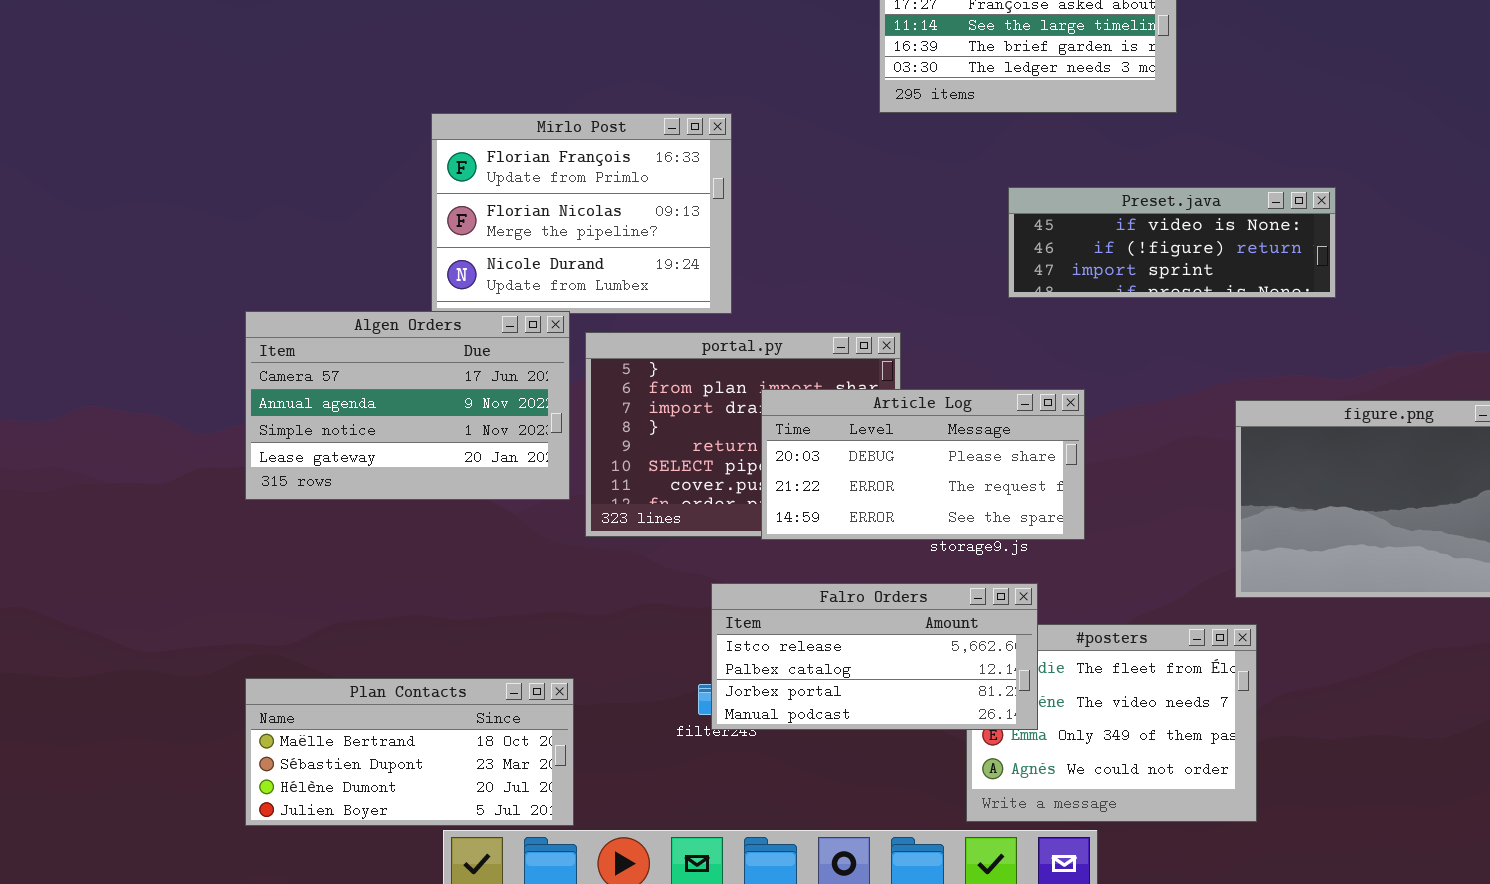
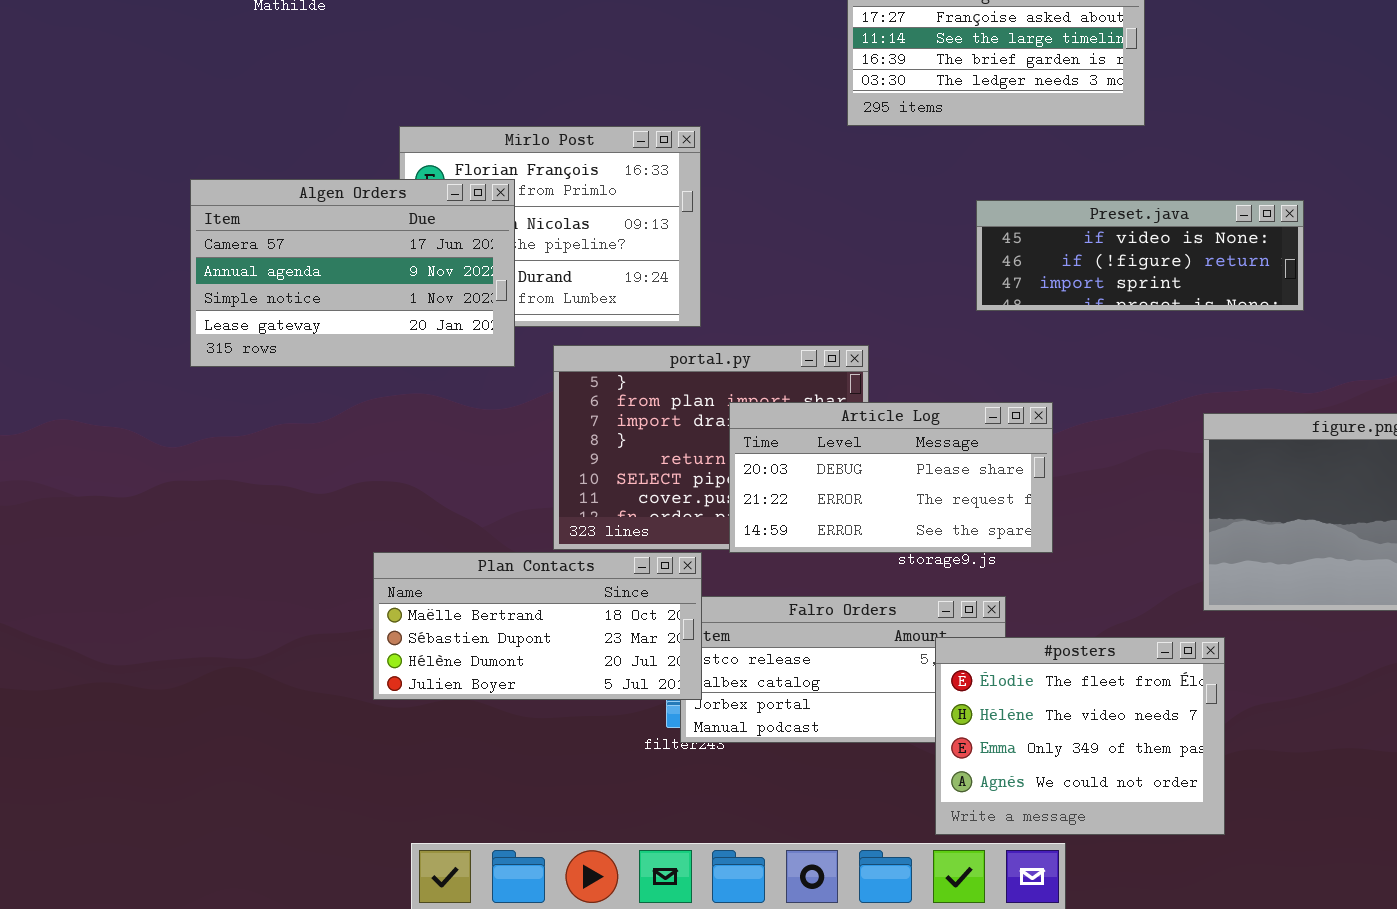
Algen Orders: [245,311,570,500] -> [190,179,515,367], moved
#posters: [966,624,1257,822] -> [935,637,1225,835], raised
Plan Contacts: [245,678,574,826] -> [373,552,702,700], moved

